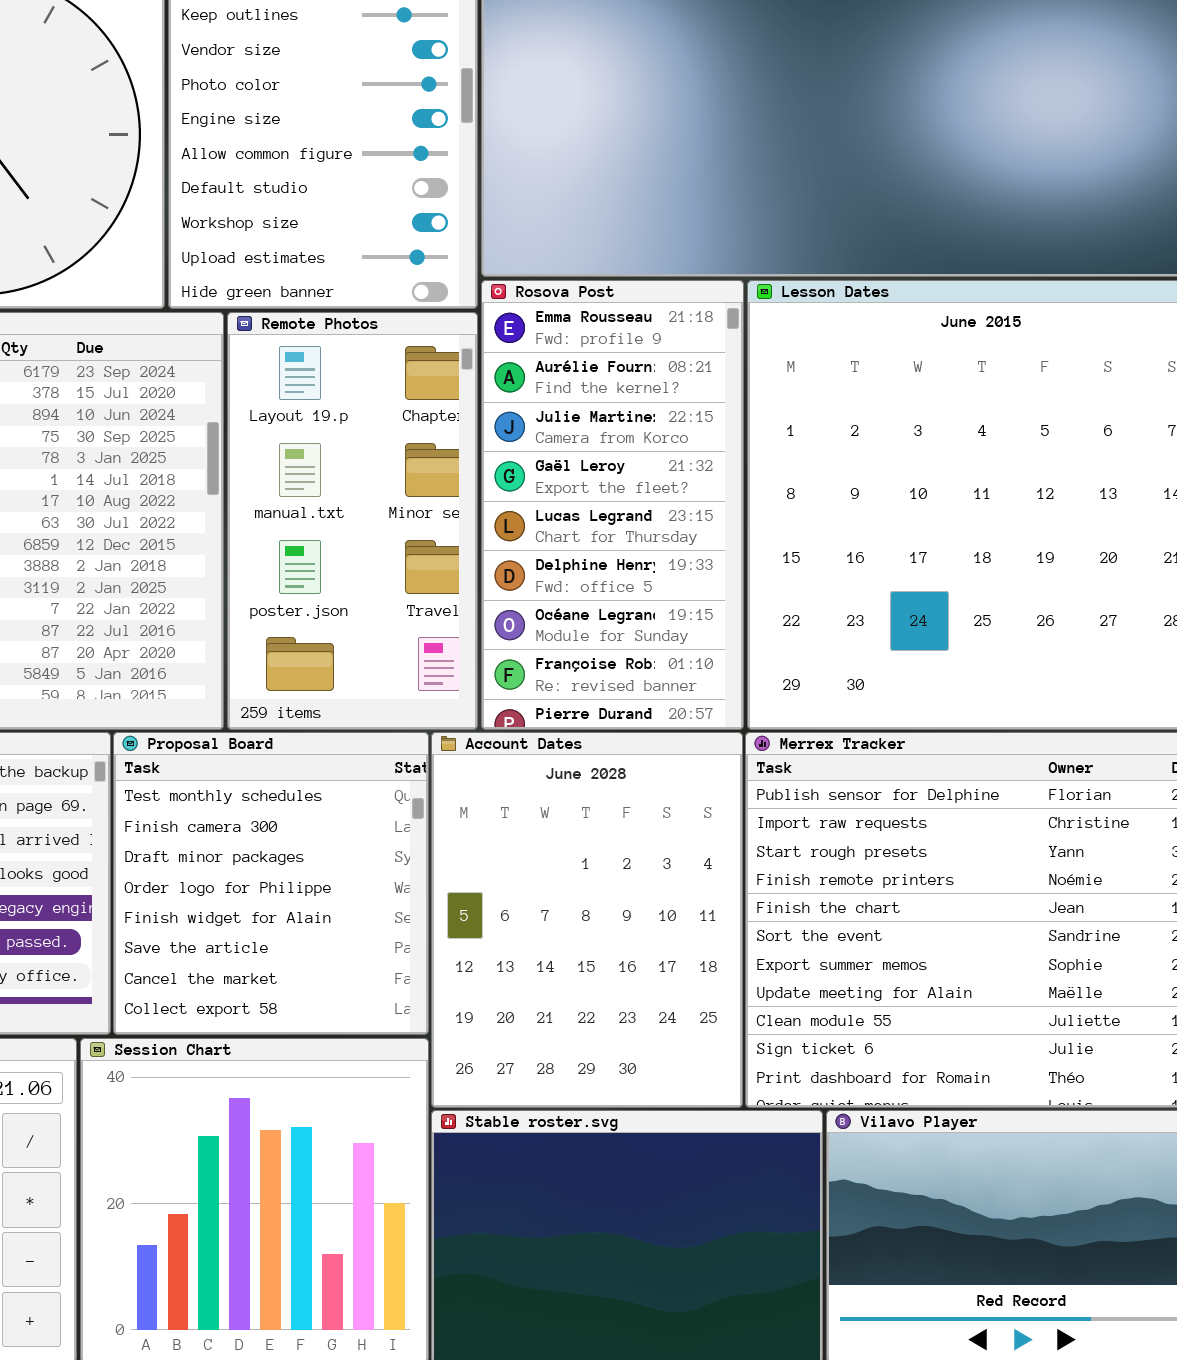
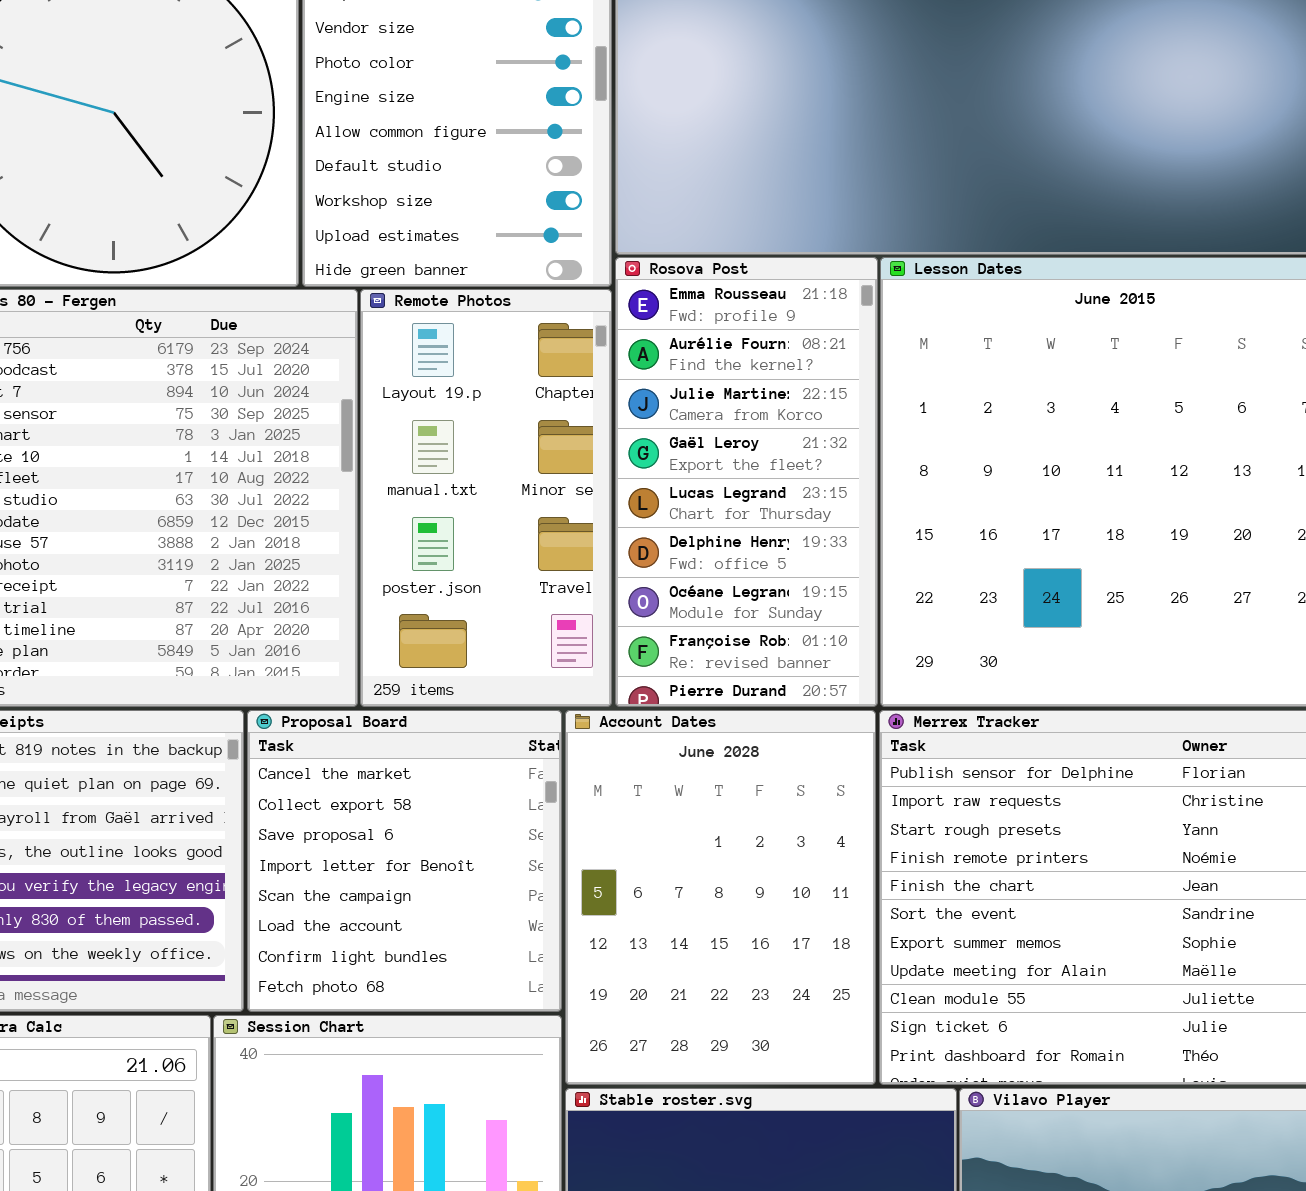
Proposal Board: [113,732,429,1035] -> [247,710,562,1012], scrolled down 6 rows

